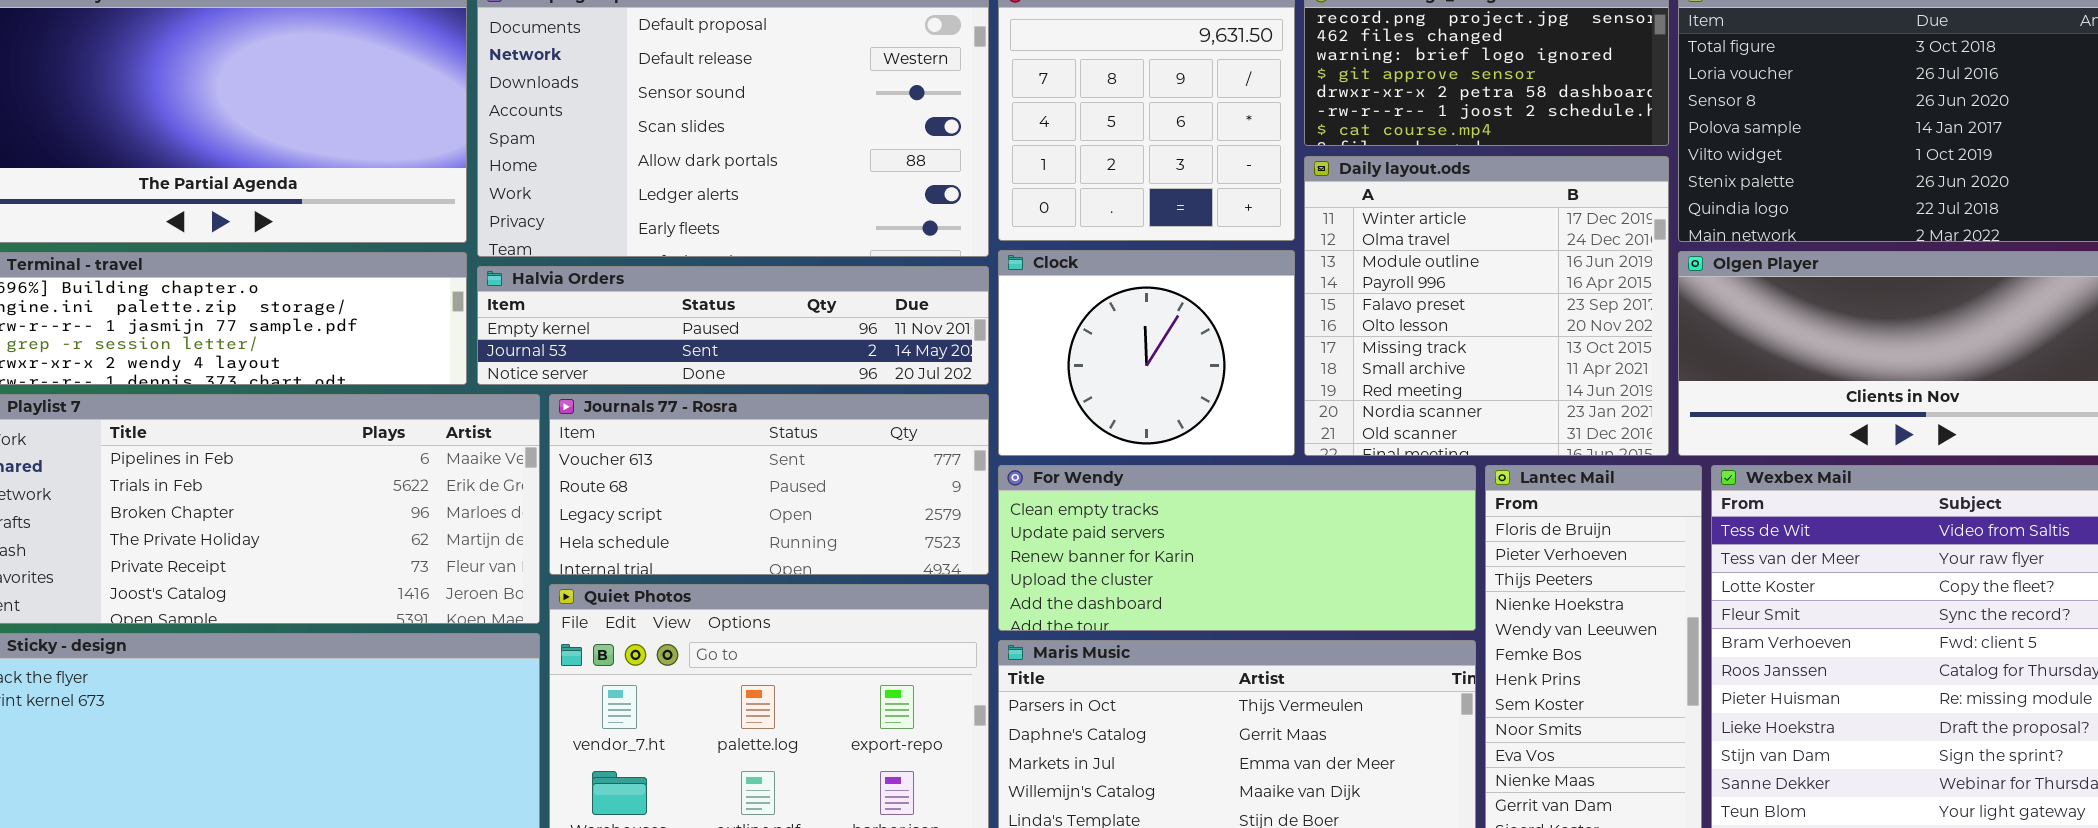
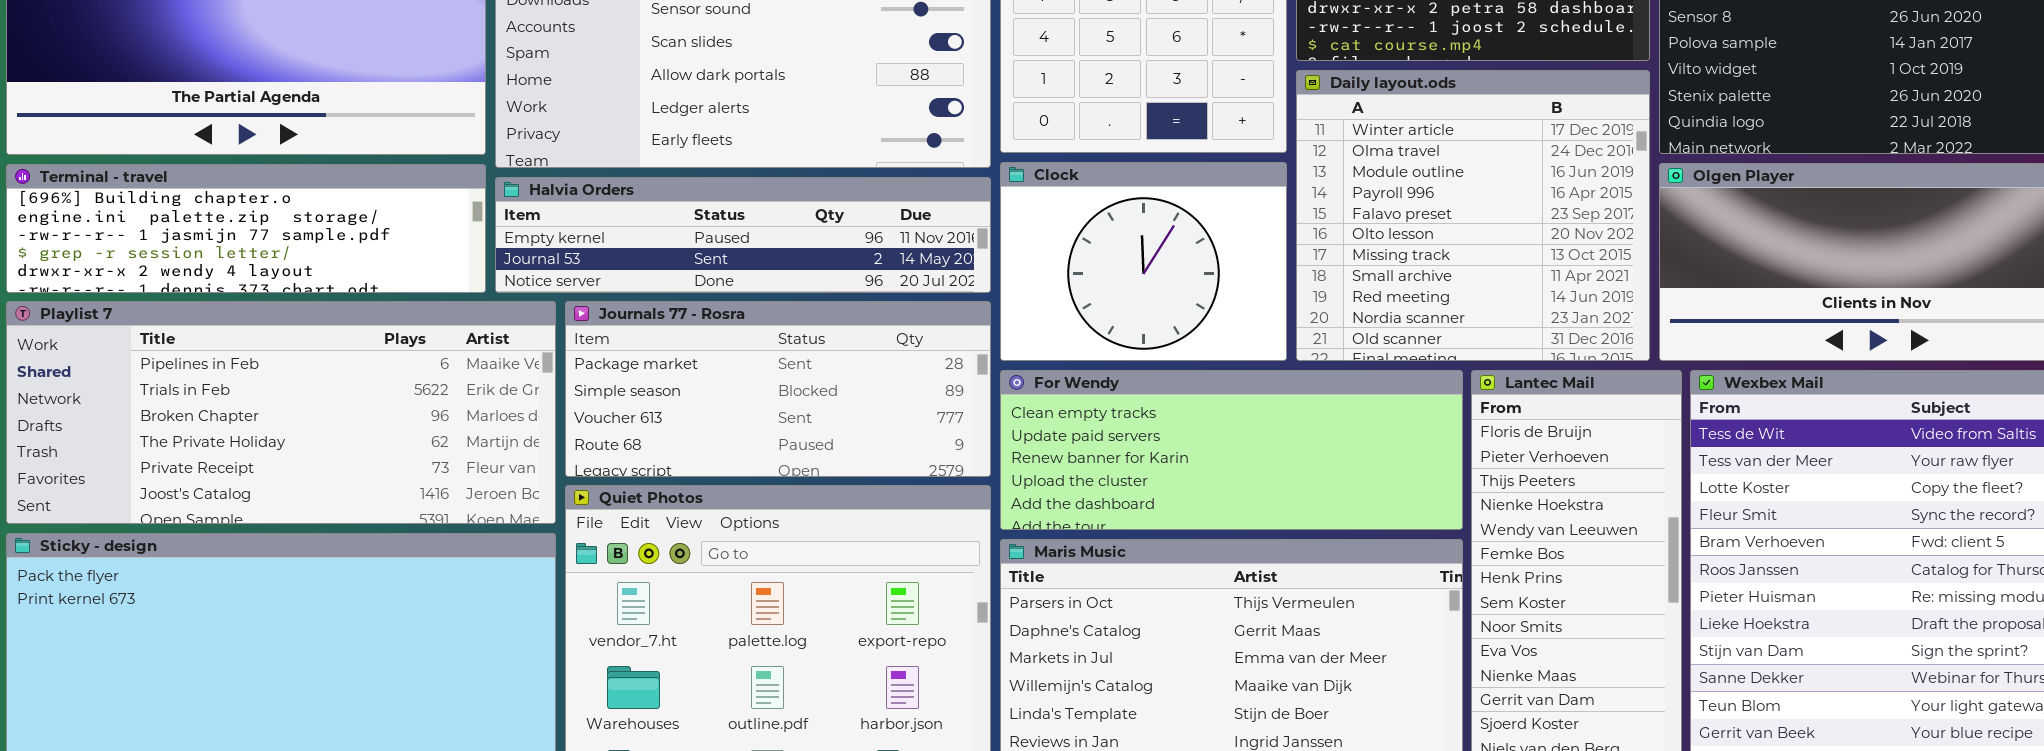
Journals 77 - Rosra: [549,394,989,575] -> [565,301,991,477], scrolled up 2 rows

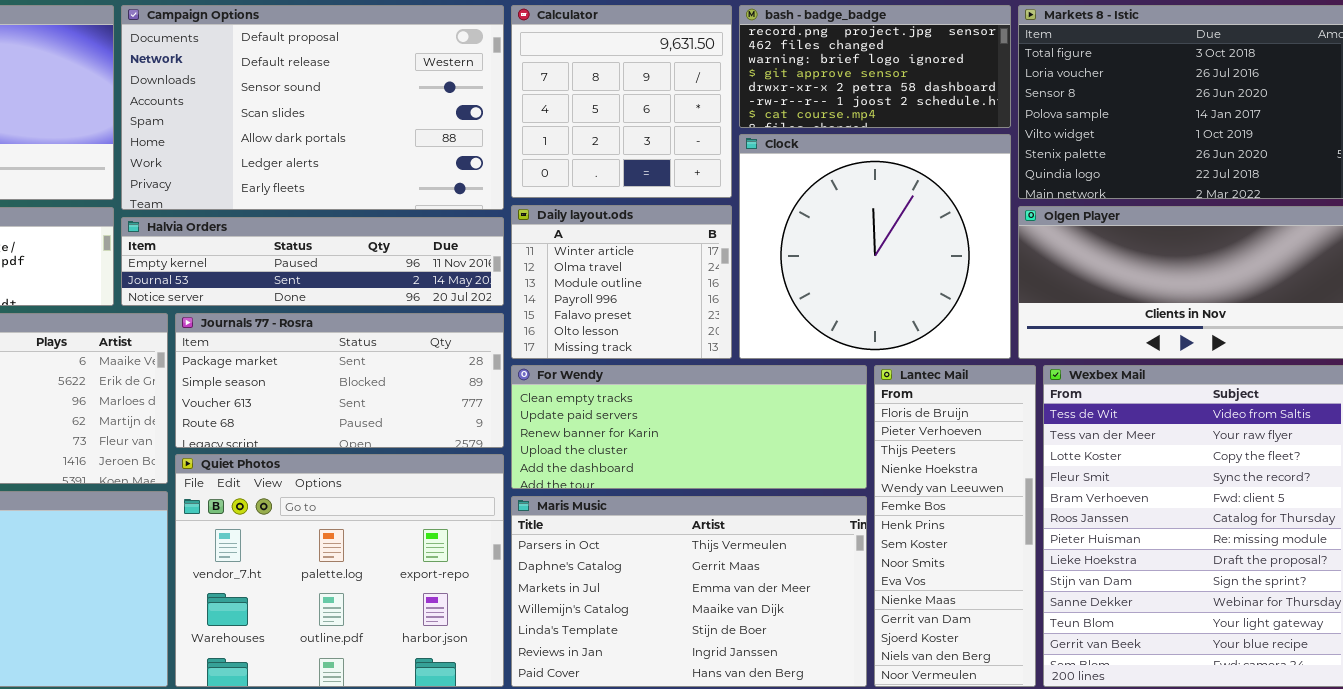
Daily layout.ods: [1296,70,1650,361] -> [511,205,732,359], moved, resized
Clock: [1000,162,1287,361] -> [739,134,1011,359], moved, resized

